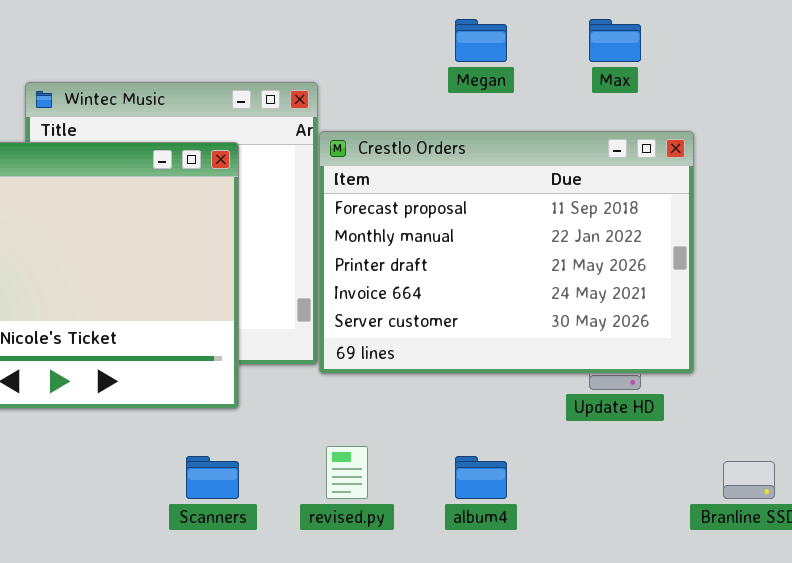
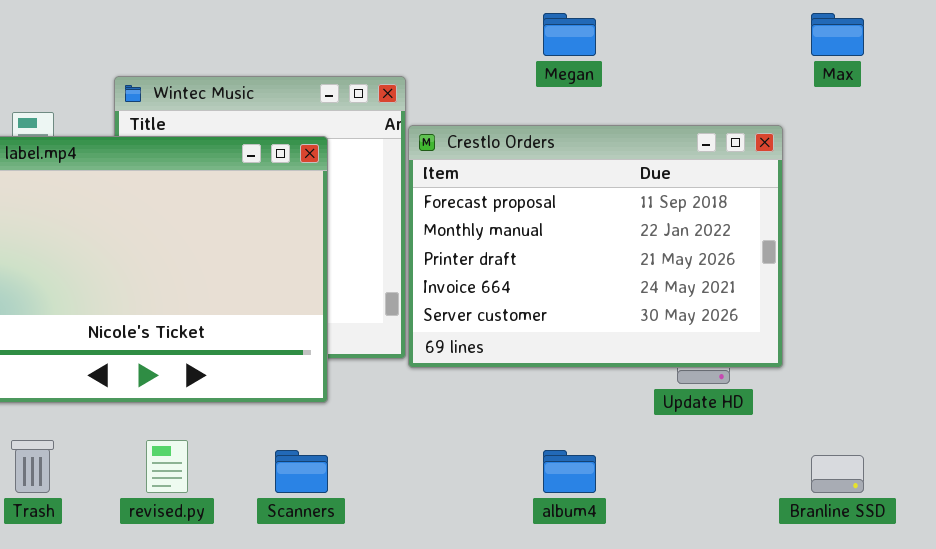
Max: [589,19,641,62] -> [811,13,864,56], moved
revised.py: [326,446,368,499] -> [146,440,188,493], moved

